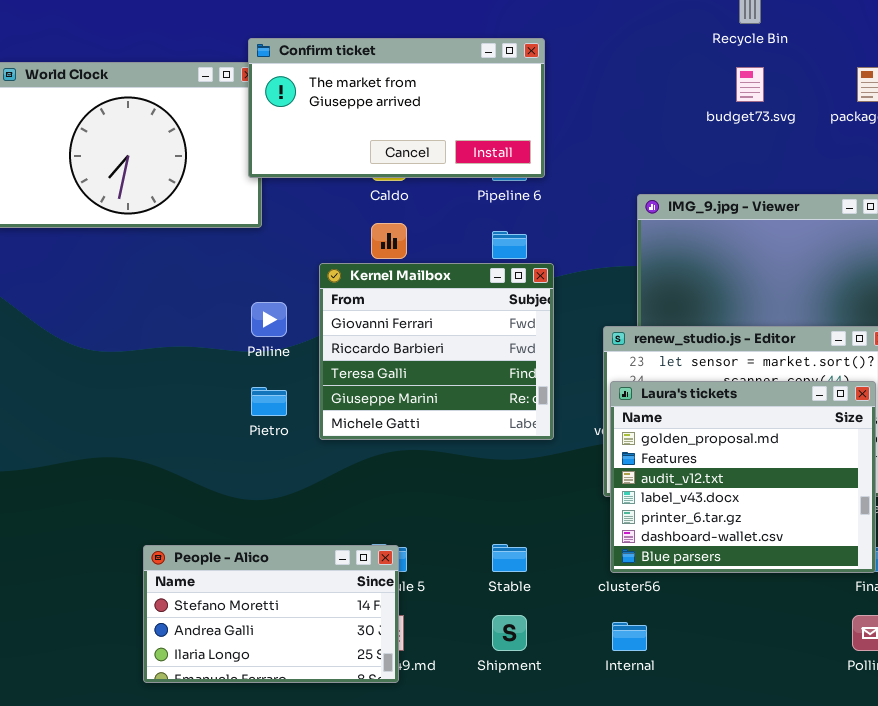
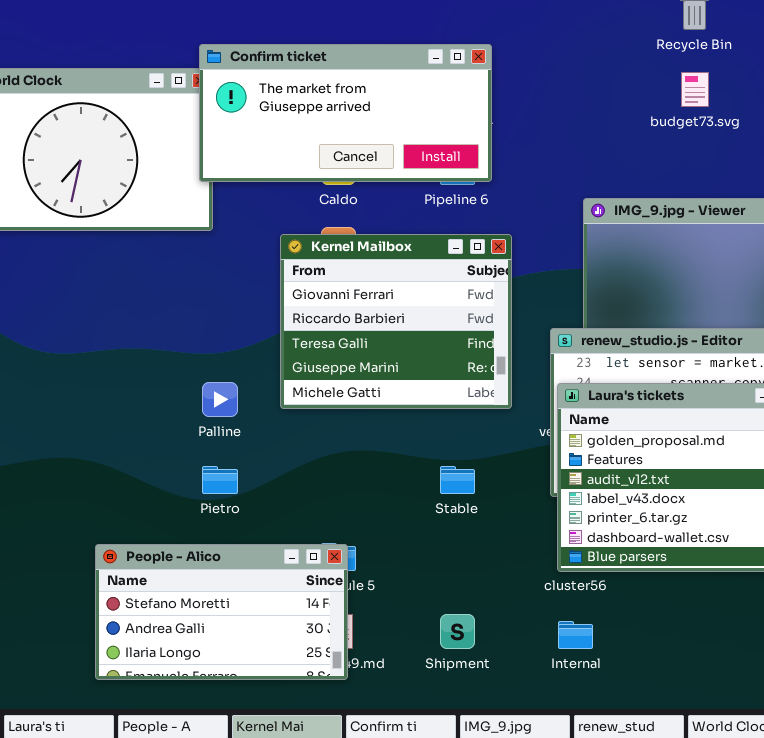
Kernel Mailbox: [319,263,554,440] -> [280,234,512,409], moved
Palline: [251,302,287,337] -> [202,382,238,417], moved
Pietro: [251,387,287,416] -> [202,466,238,494], moved
Stable: [492,544,527,572] -> [440,466,475,494], moved

